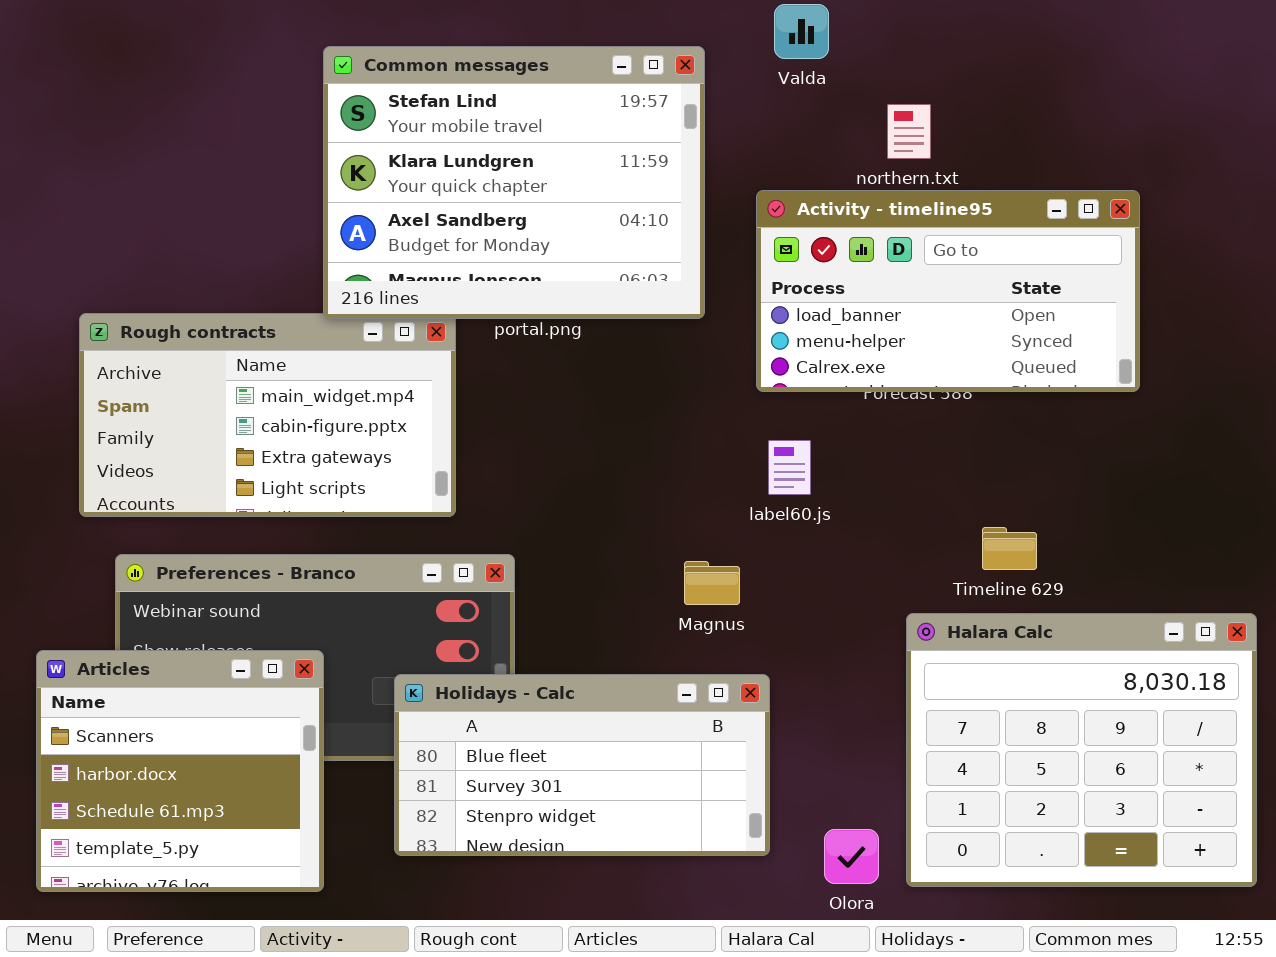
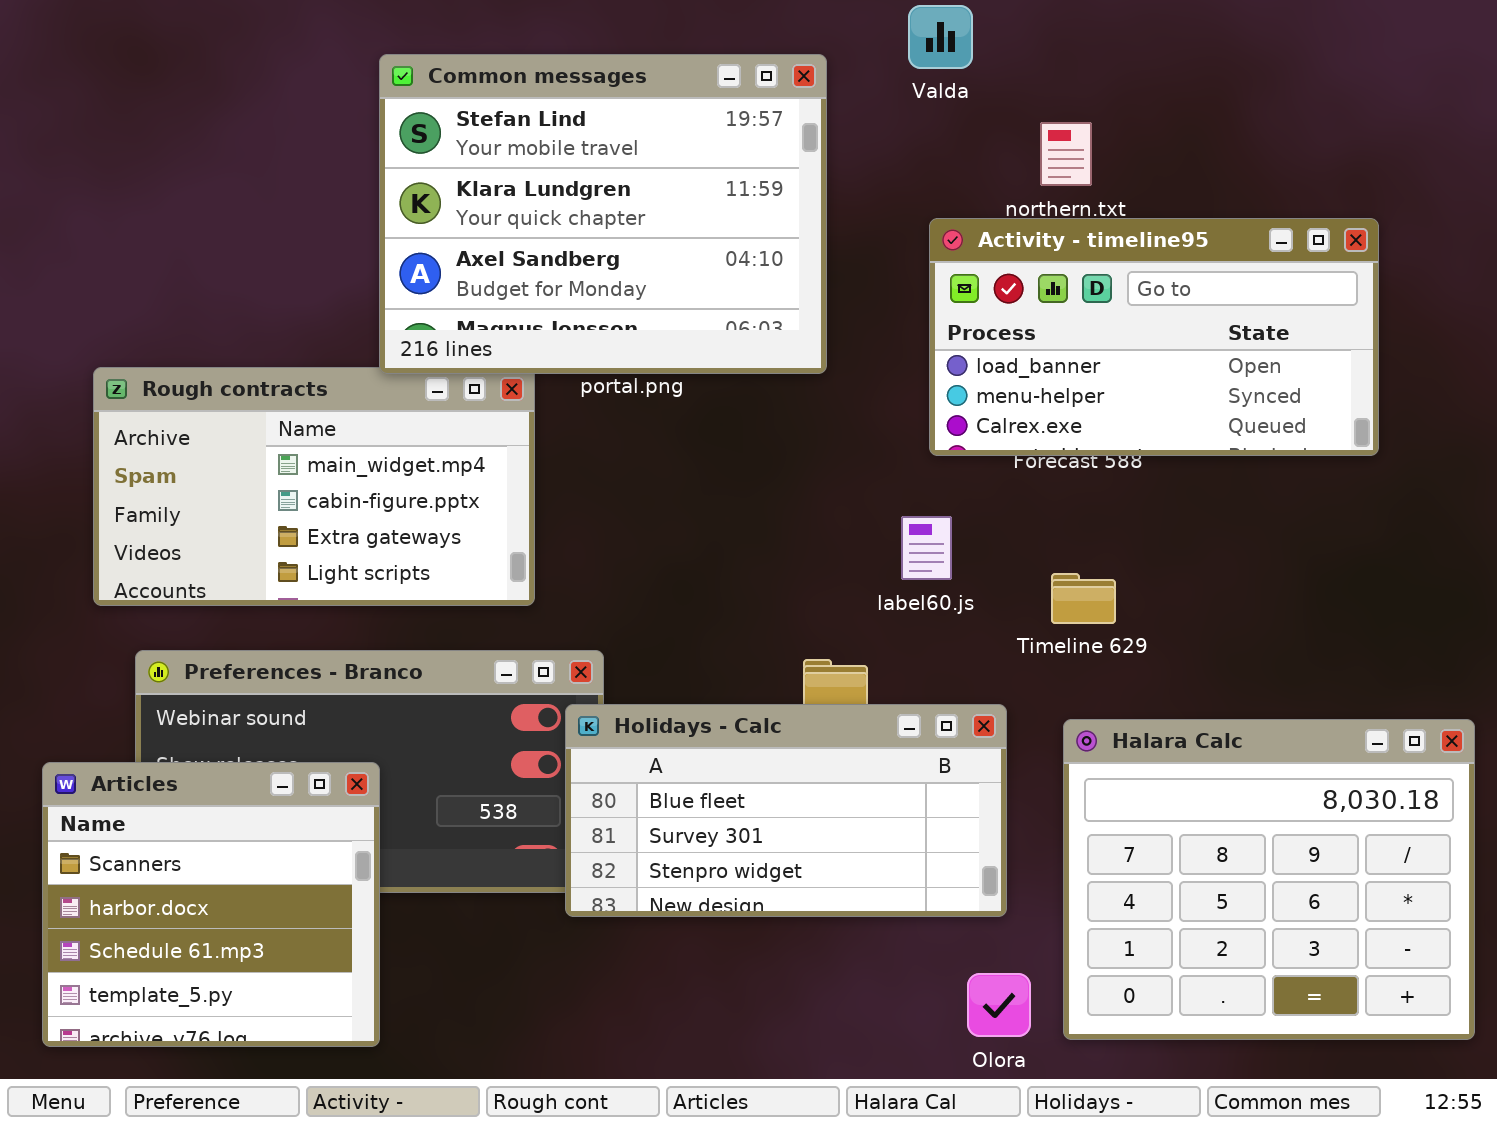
Activity - timeline95: [756,190,1140,392] -> [929,218,1379,456], moved
Timeline 629: [982,527,1037,570] -> [1051,573,1116,624], moved
Holidays - Calc: [394,674,770,856] -> [565,704,1007,917], moved

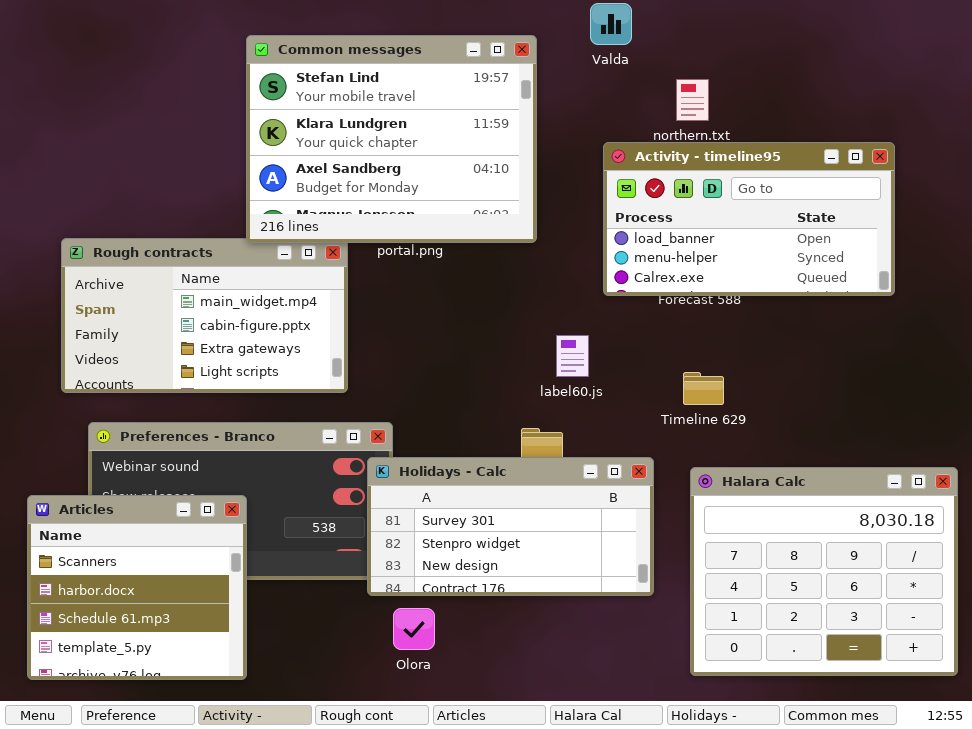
label60.js: [901,516,952,580] -> [556,335,589,377], moved
Holidays - Calc: [565,704,1007,917] -> [367,457,654,596], scrolled down 1 row
Olora: [967,973,1031,1037] -> [393,608,435,650], moved

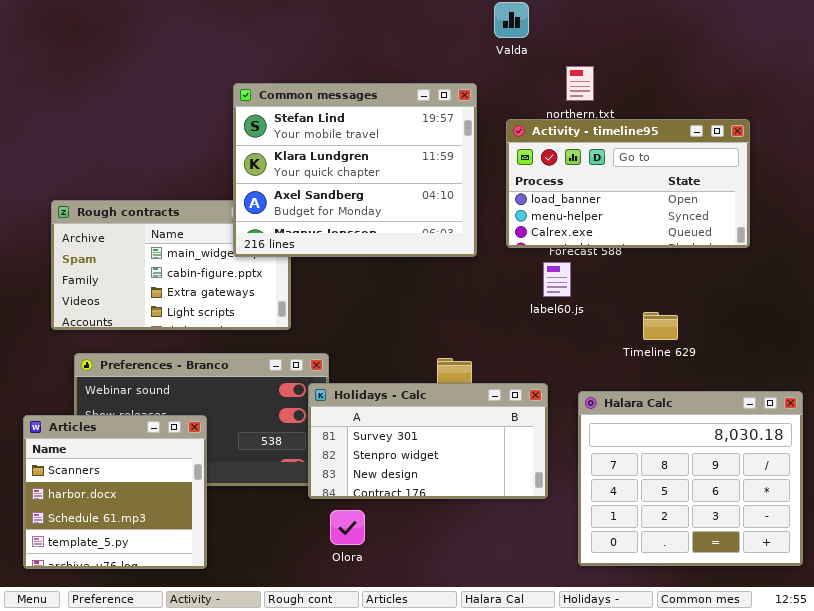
Common messages: [246,35,537,243] -> [233,83,477,257], moved
label60.js: [556,335,589,377] -> [543,262,571,297], moved
Timeline 629: [683,372,724,405] -> [643,312,678,340], moved

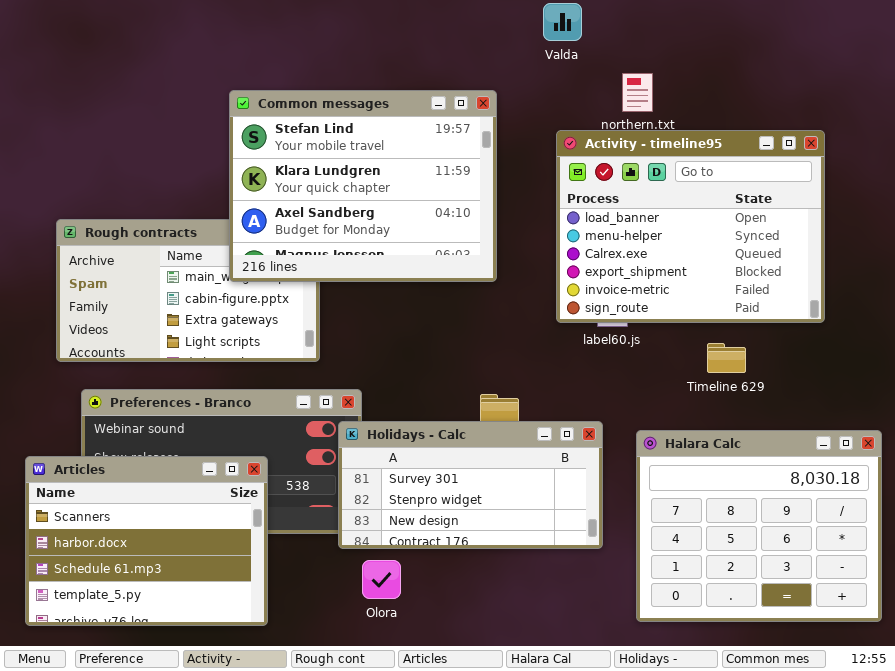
Common messages: [233,83,477,257] -> [229,90,497,282], moved
Activity - timeline95: [506,119,750,248] -> [556,130,825,323], resized
Articles: [23,415,207,569] -> [25,456,268,626], resized

